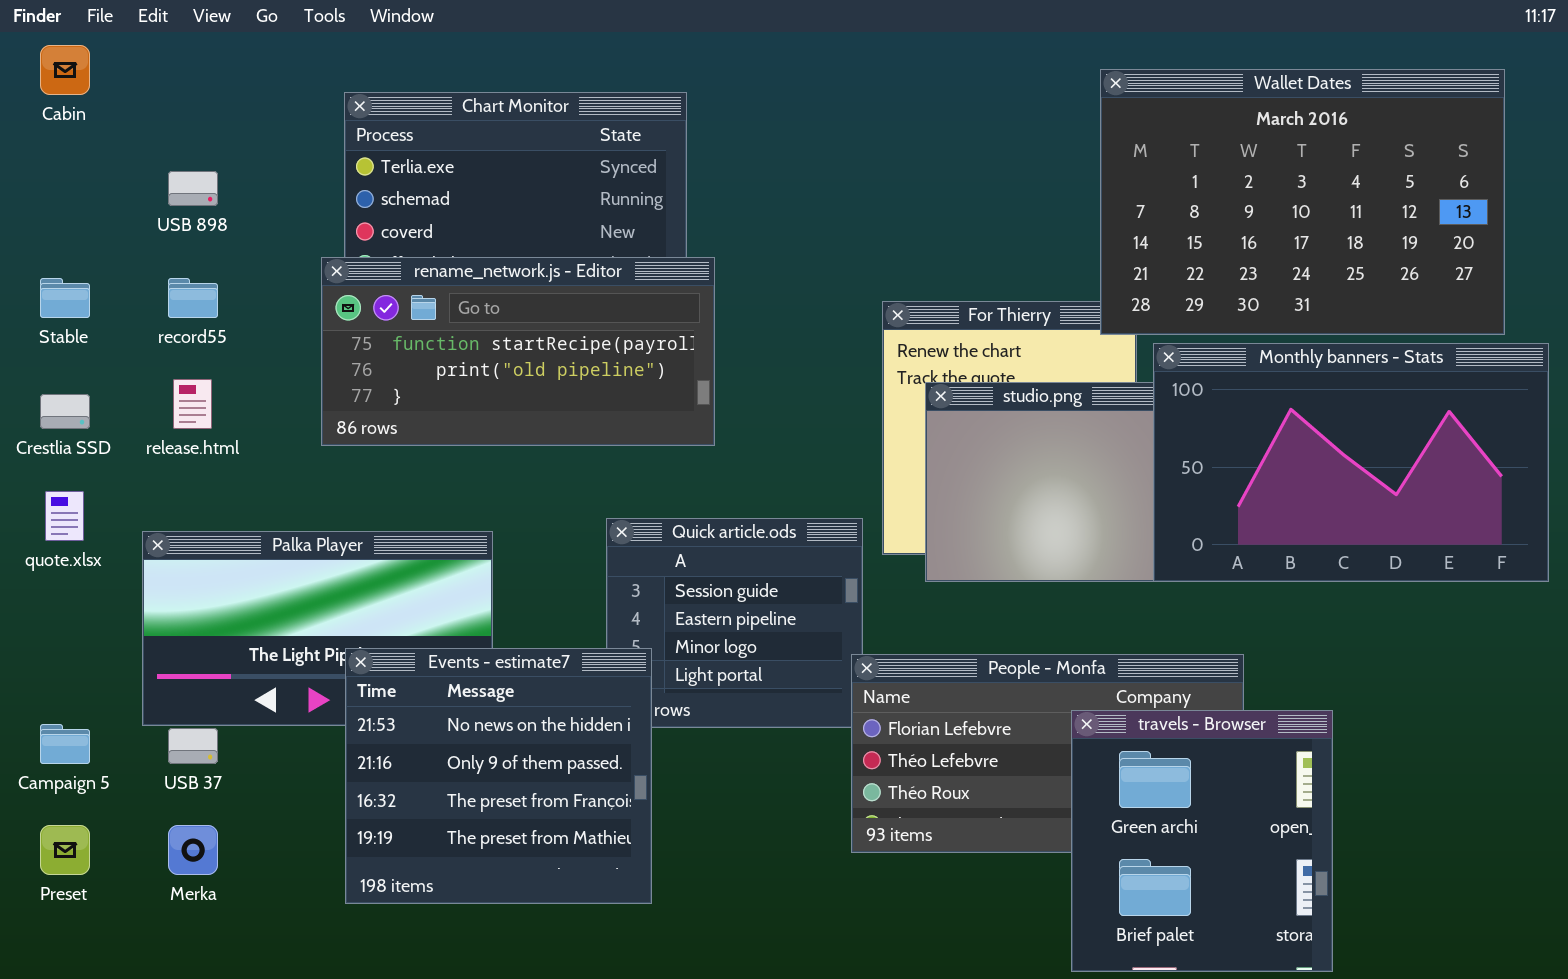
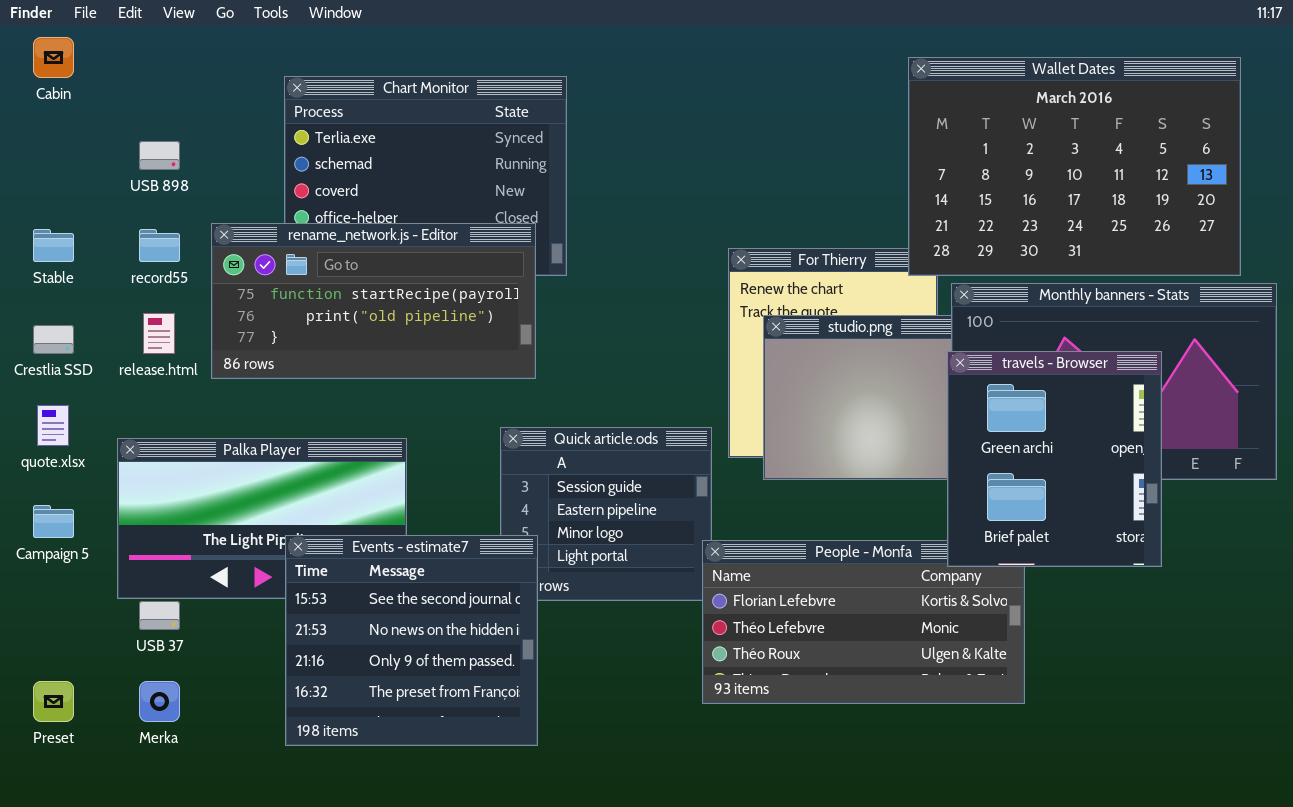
rename_network.js - Editor: [321,257,715,446] -> [211,223,536,379], moved
Events - estimate7: [345,648,652,904] -> [285,535,538,746], scrolled up 1 row
travels - Browser: [1071,710,1333,972] -> [947,351,1162,567], moved
Campaign 5: [40,724,90,764] -> [33,505,74,538], moved

